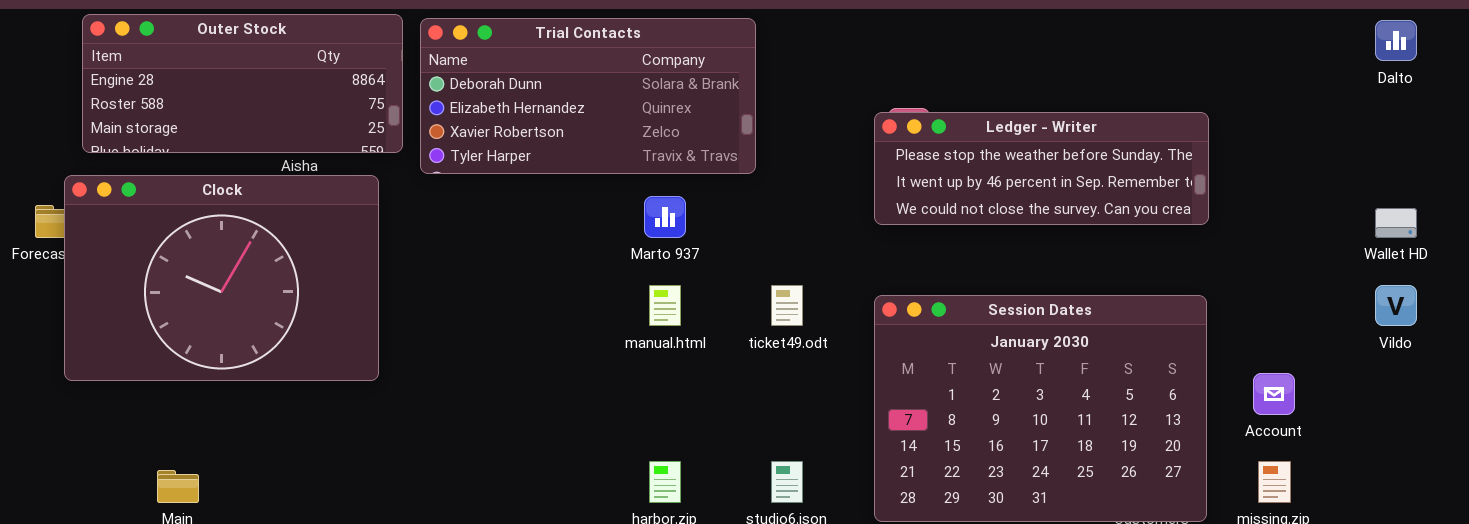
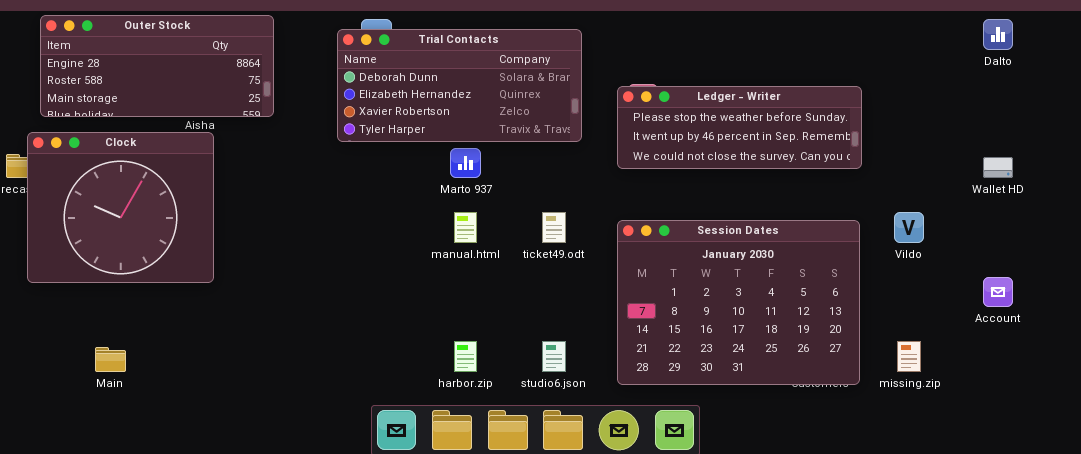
Trial Contacts: [420,18,756,174] -> [337,29,582,142], moved
Clock: [64,175,379,381] -> [27,132,214,283], resized
Vildo: [1375,285,1417,326] -> [894,212,924,243], moved
Account: [1253,373,1295,415] -> [983,277,1013,307], moved

